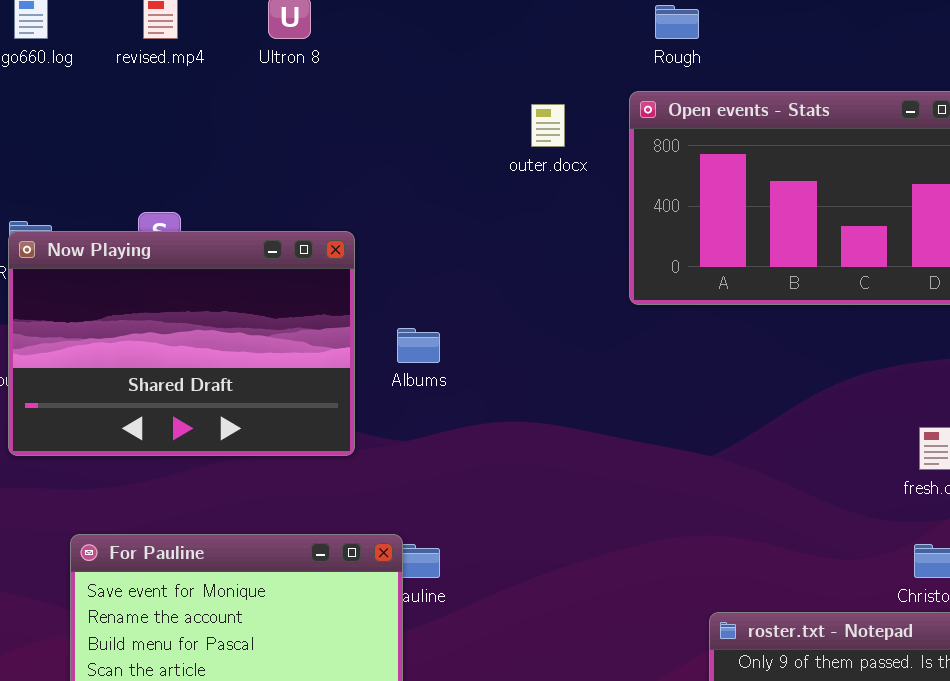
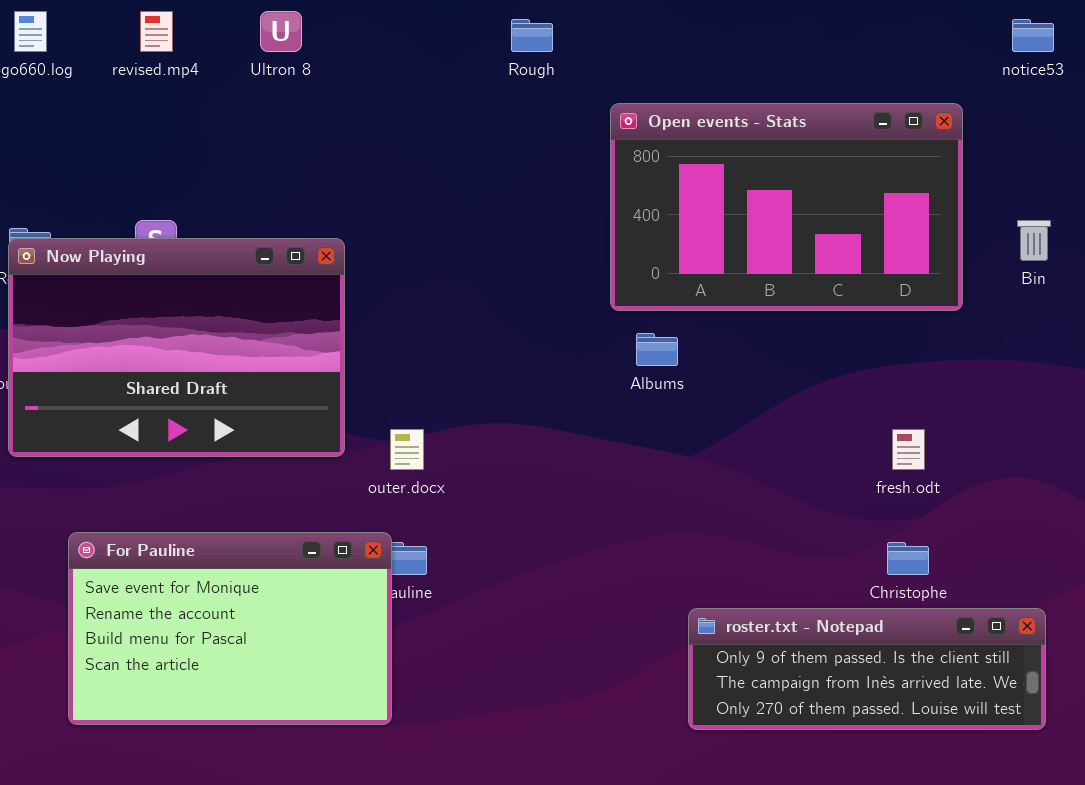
Rough: [655,5,699,39] -> [511,19,553,52], moved
outer.docx: [531,104,565,147] -> [390,429,424,470], moved
Albums: [397,328,440,363] -> [636,333,678,366], moved

